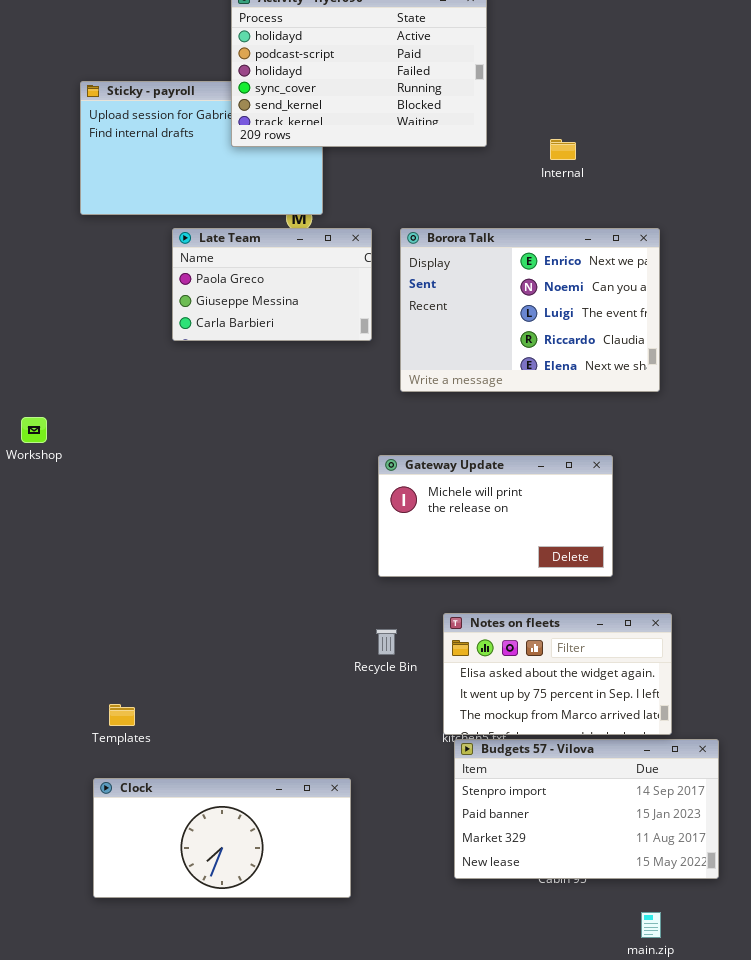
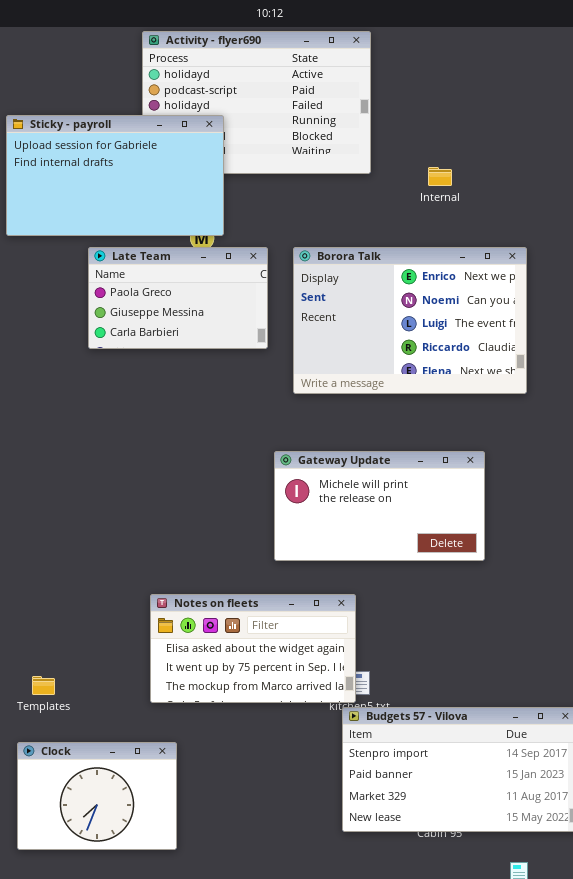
Sticky - payroll: [80,81,323,215] -> [6,115,224,236], raised
Notes on fleets: [443,613,672,735] -> [150,594,356,703], moved
Clock: [93,778,351,898] -> [17,742,177,850], resized

